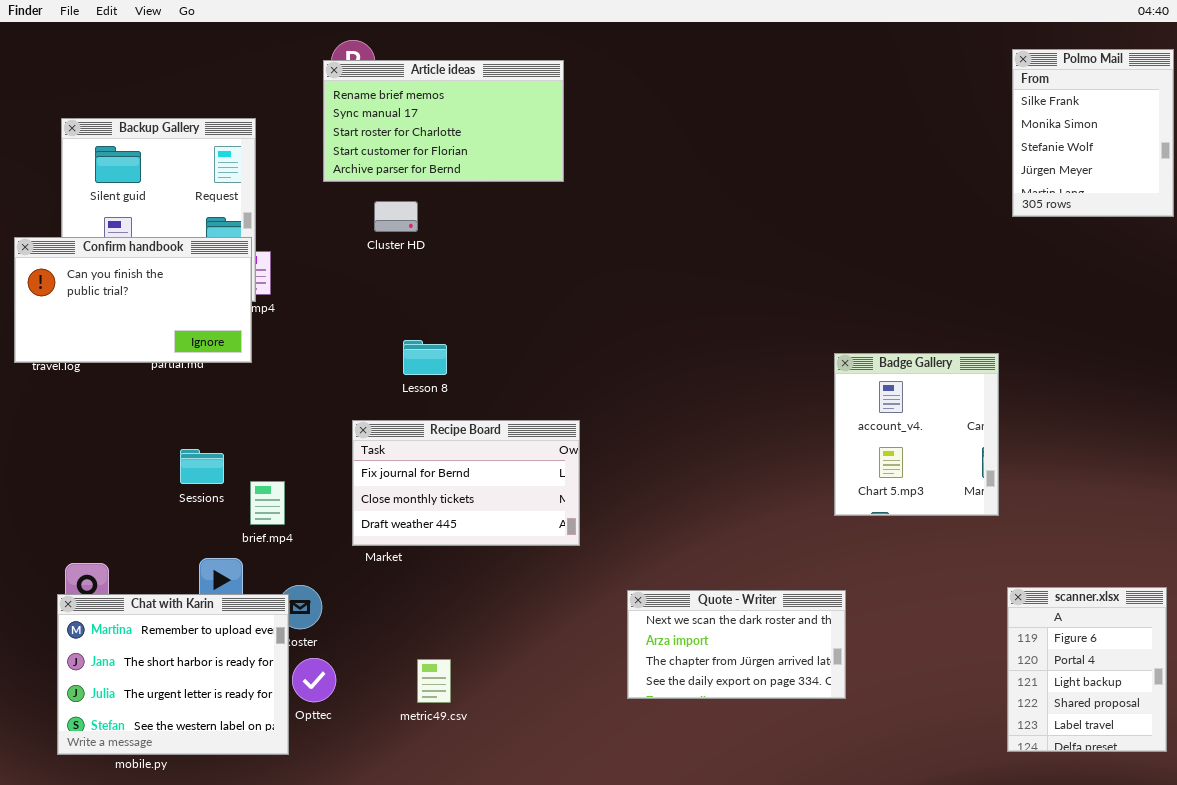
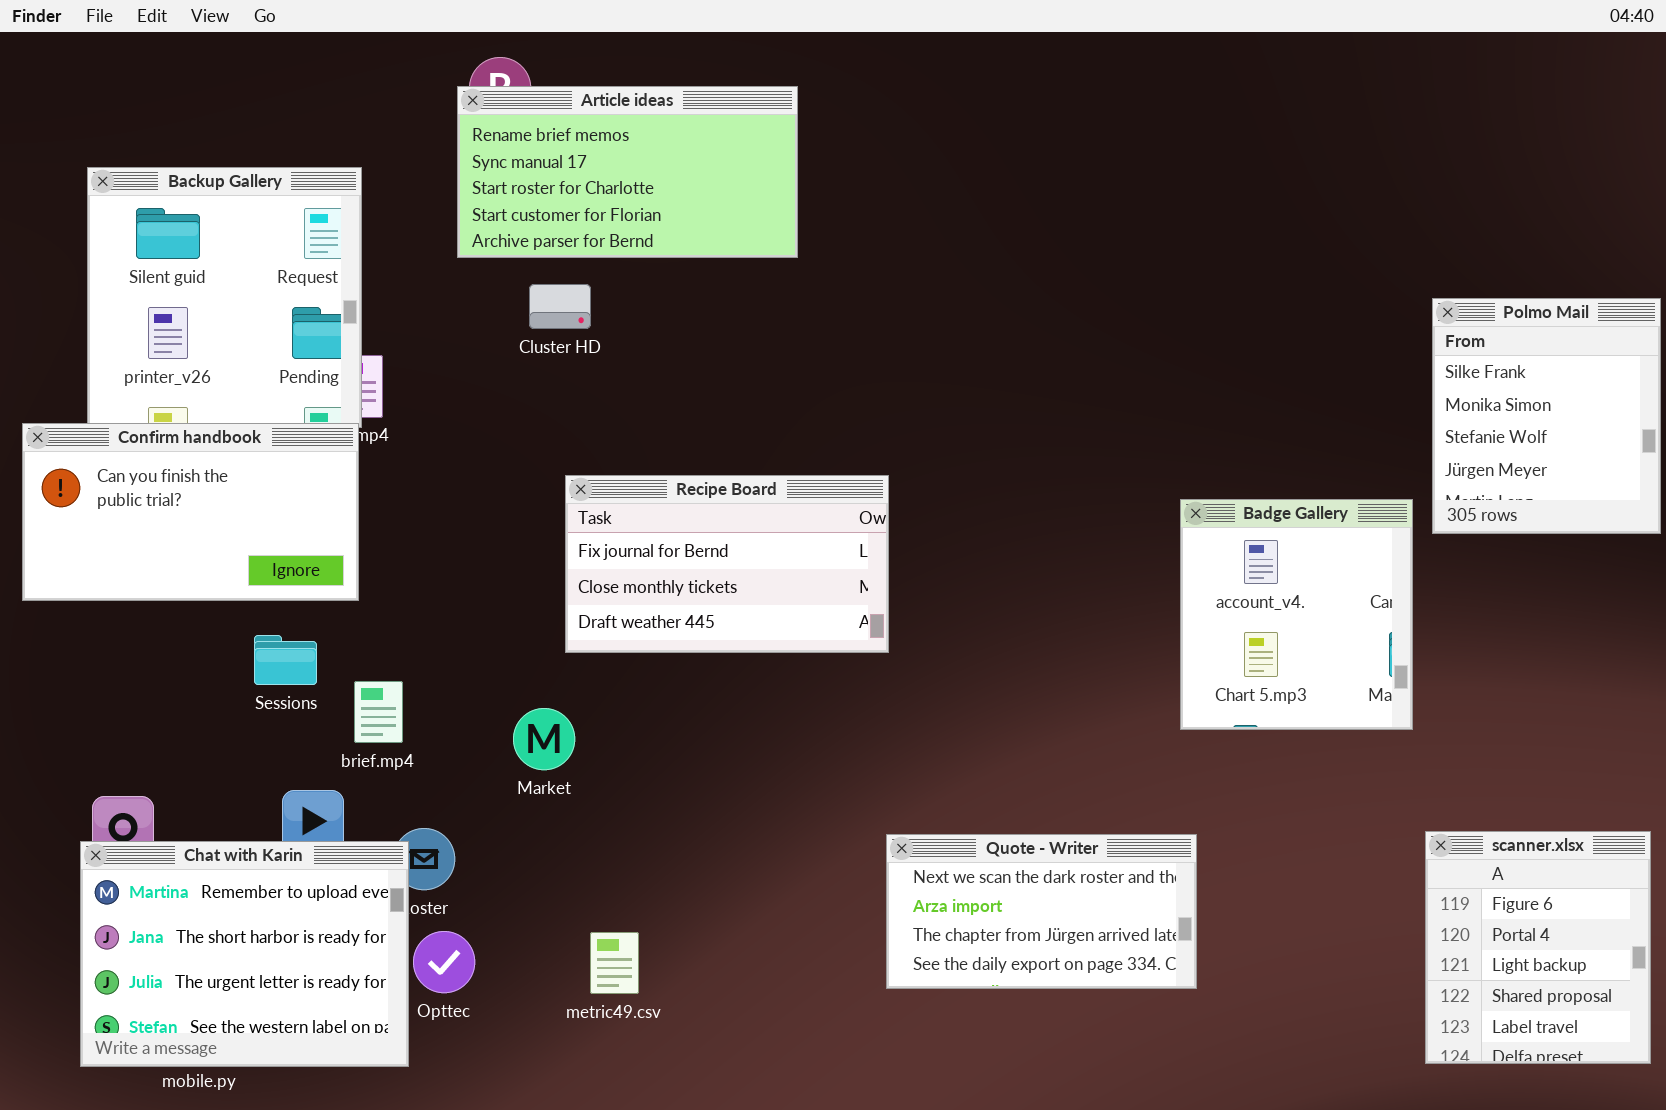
Polmo Mail: [1012,49,1174,217] -> [1432,298,1661,534], moved
Confirm handbook: [14,237,252,363] -> [22,423,359,601], moved
Recipe Board: [352,420,580,546] -> [565,475,889,653], moved

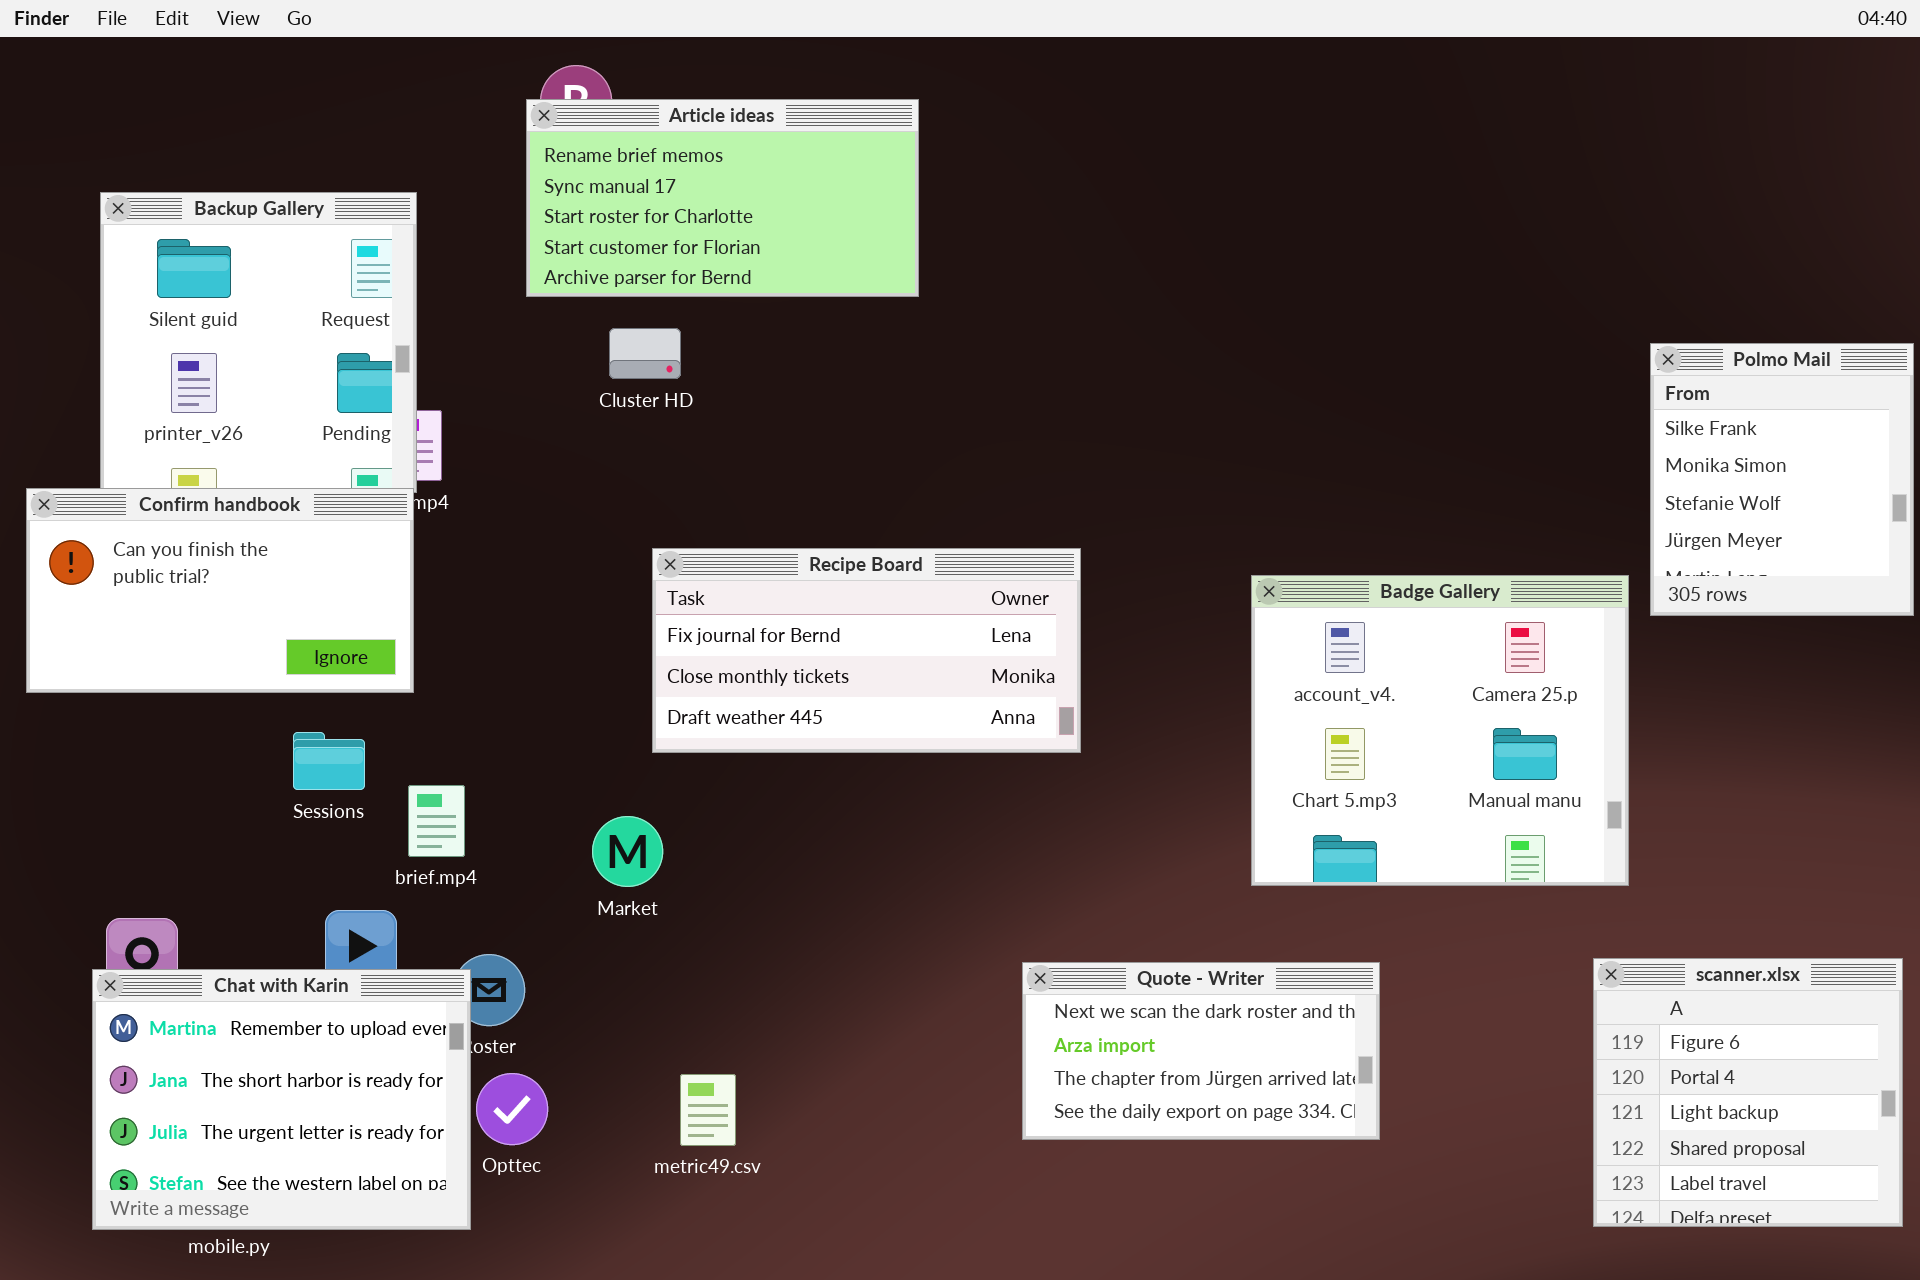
Recipe Board: [565,475,889,653] -> [652,548,1081,753], resized
Badge Gallery: [1180,499,1413,730] -> [1251,575,1629,886], resized
scanner.xlsx: [1425,831,1651,1064] -> [1593,958,1903,1227], resized

